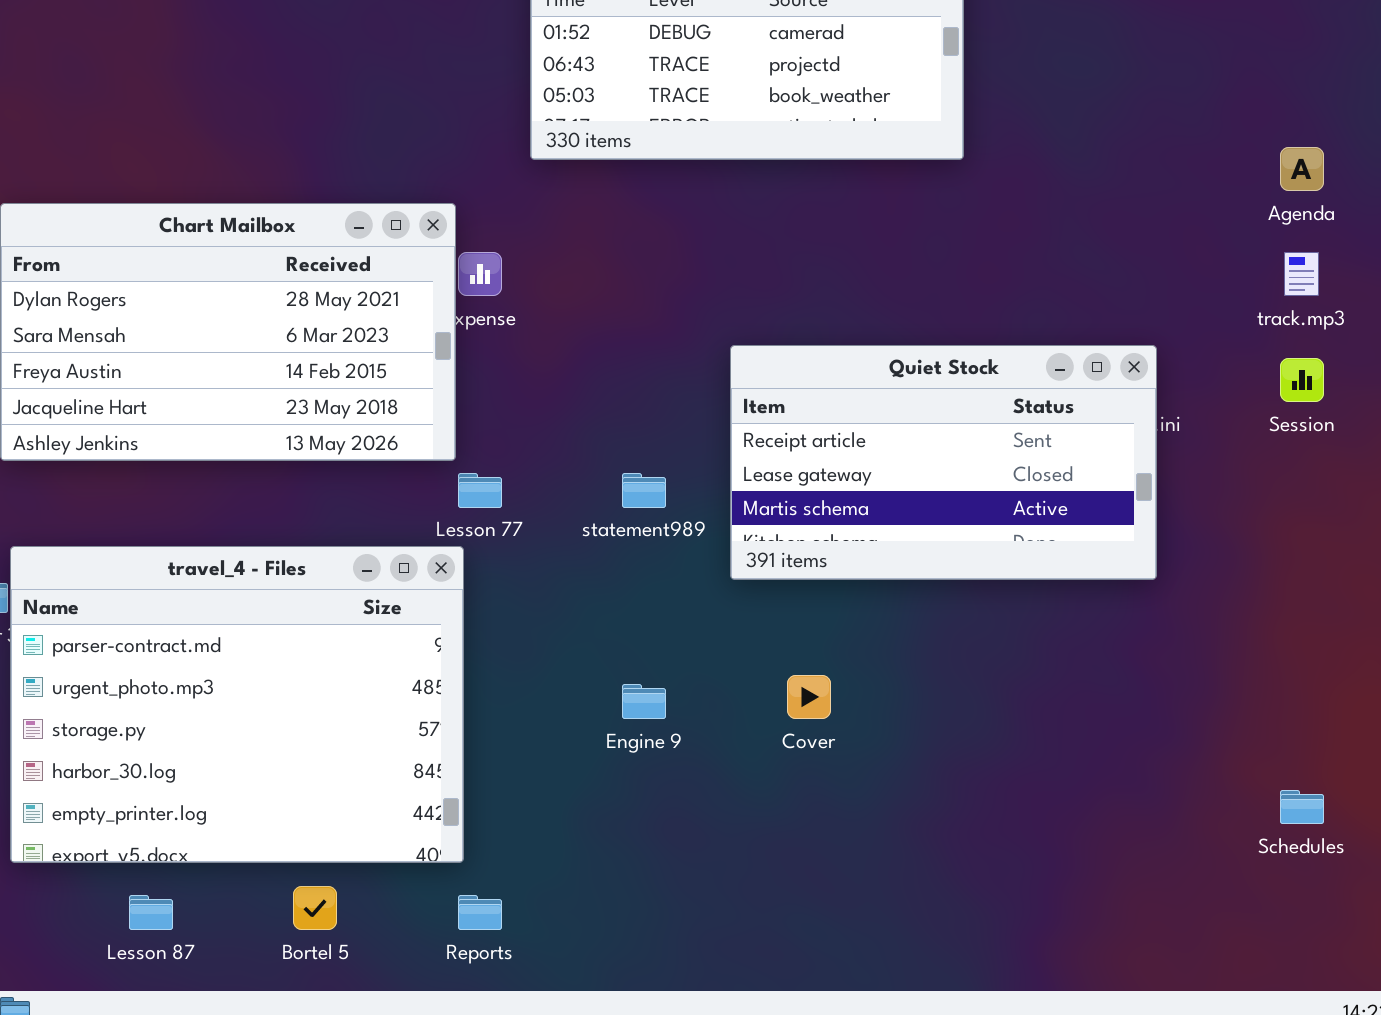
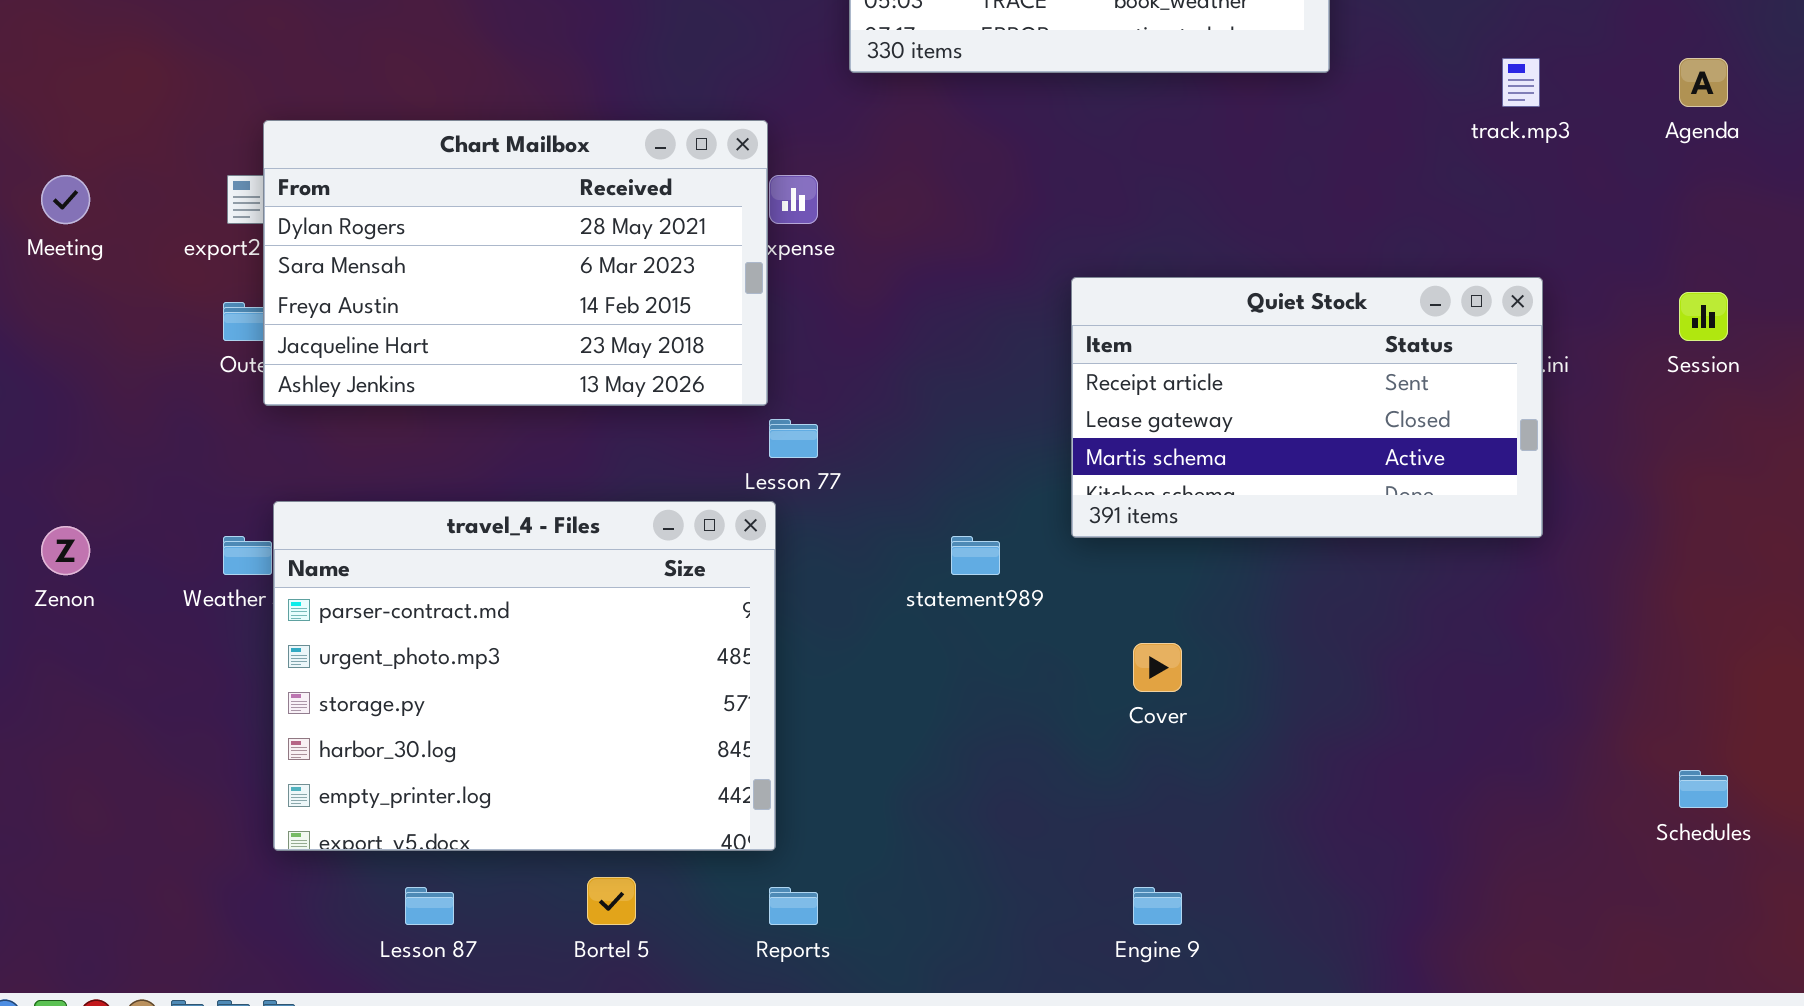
track.mp3: [1284,252,1319,296] -> [1502,58,1540,107], moved
statement989: [622,473,666,508] -> [951,536,1000,575], moved
Engine 9: [622,684,666,719] -> [1133,887,1182,925], moved

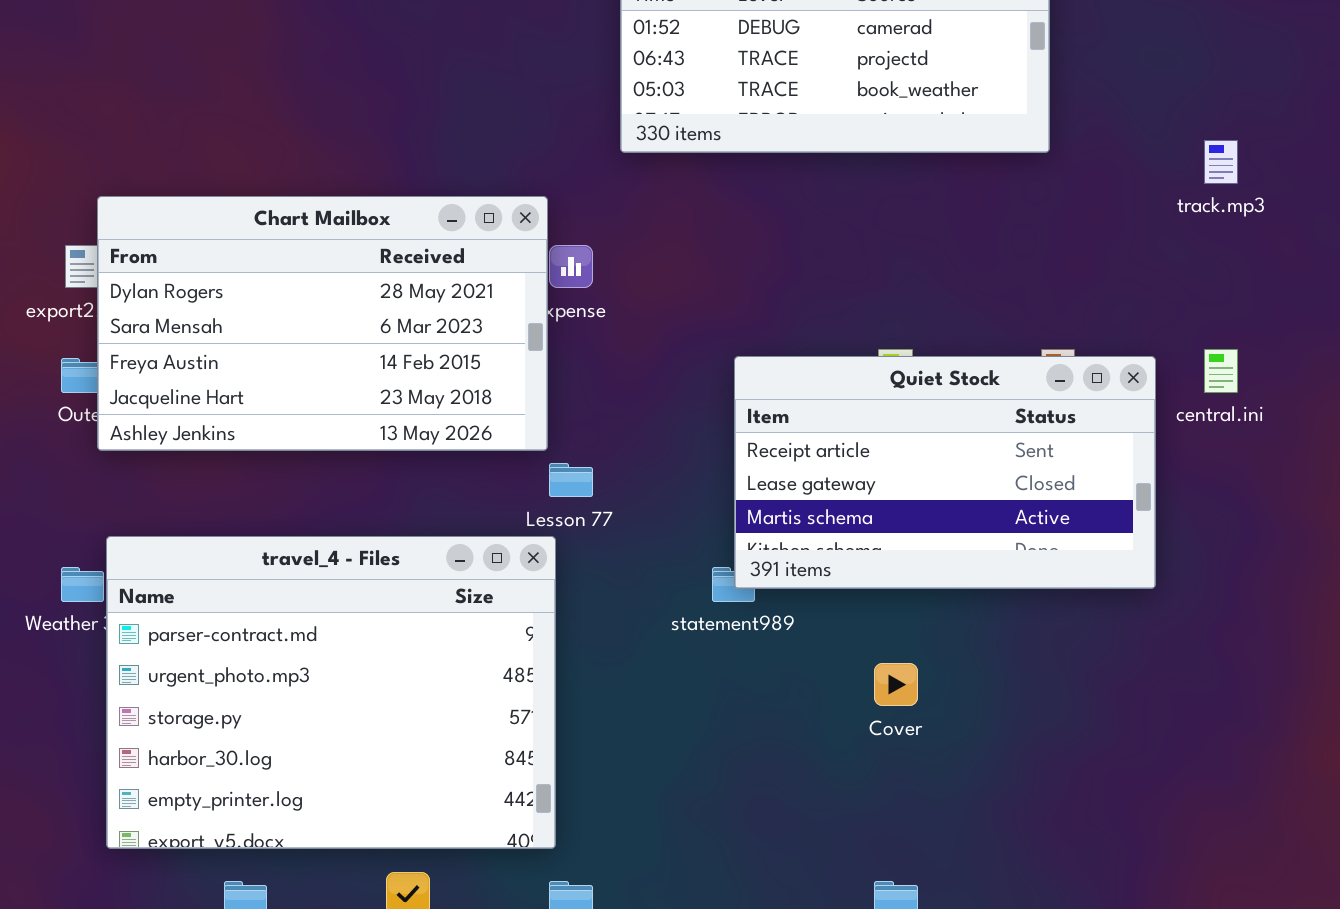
Quiet Stock: [1071,277,1543,538] -> [734,356,1156,589], moved

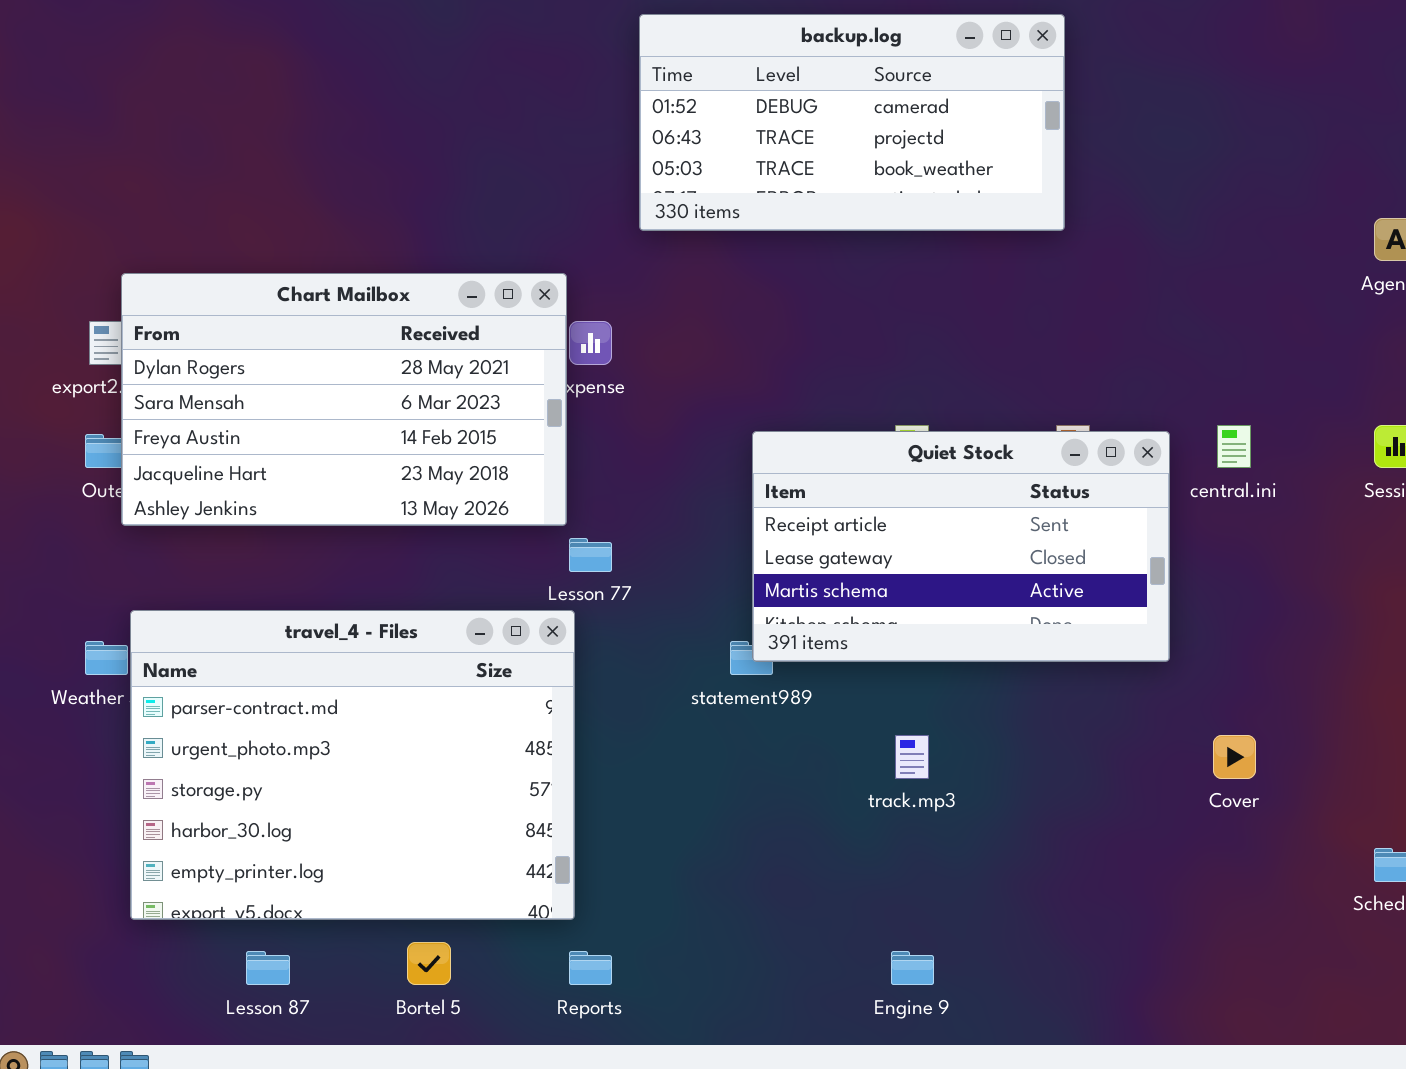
track.mp3: [1204,140,1238,184] -> [895,735,929,779], moved
Cover: [874,663,918,706] -> [1213,735,1256,779], moved

